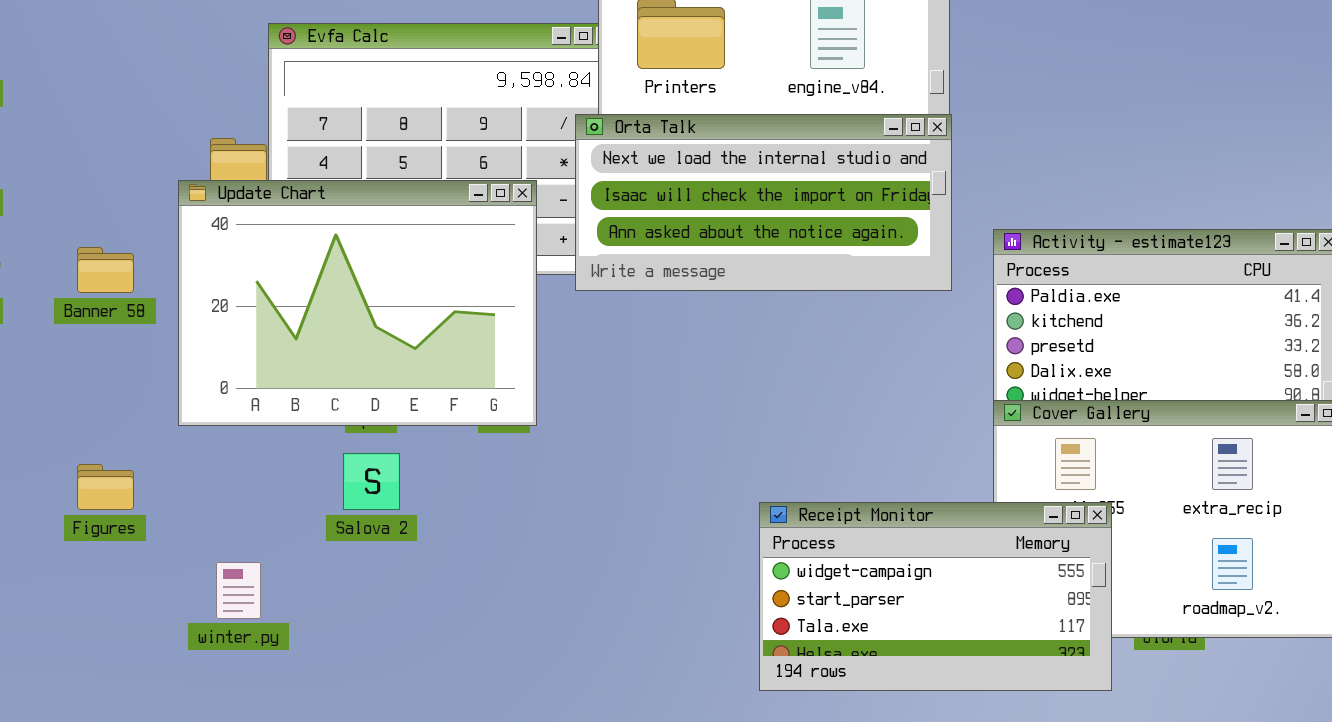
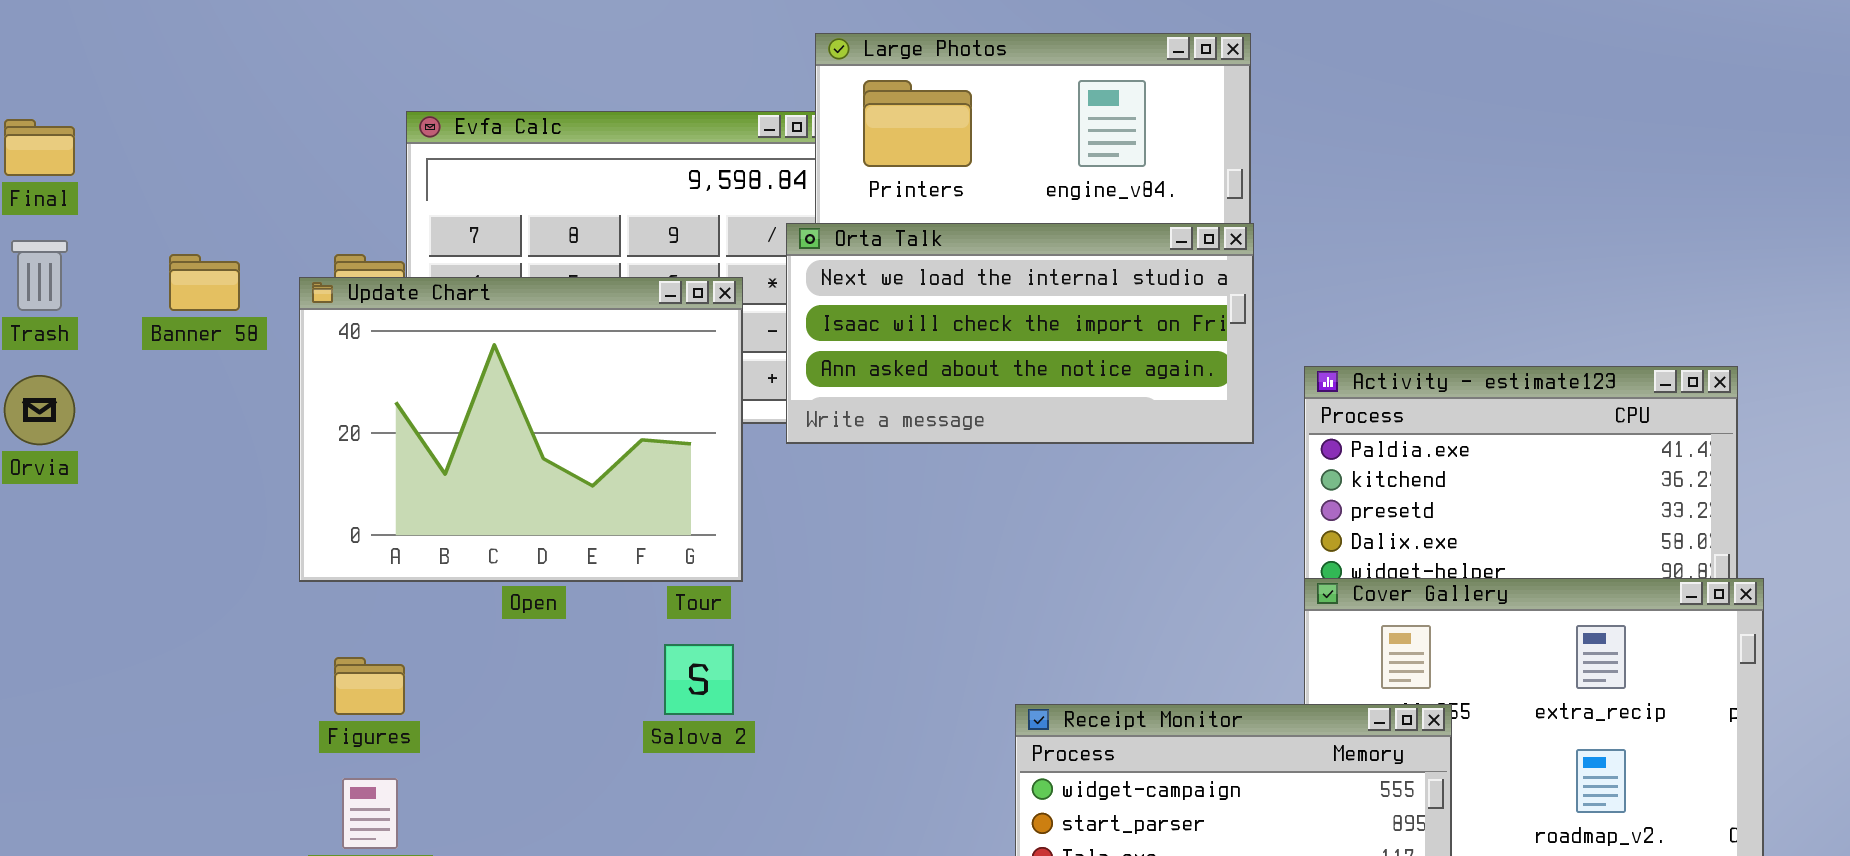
Update Chart: [178,180,537,426] -> [299,277,743,582], moved
Banner 58: [77,247,134,293] -> [169,254,240,311], moved
Salova 2: [343,453,400,510] -> [664,644,734,715], moved
Figures: [77,464,134,510] -> [334,657,405,715], moved

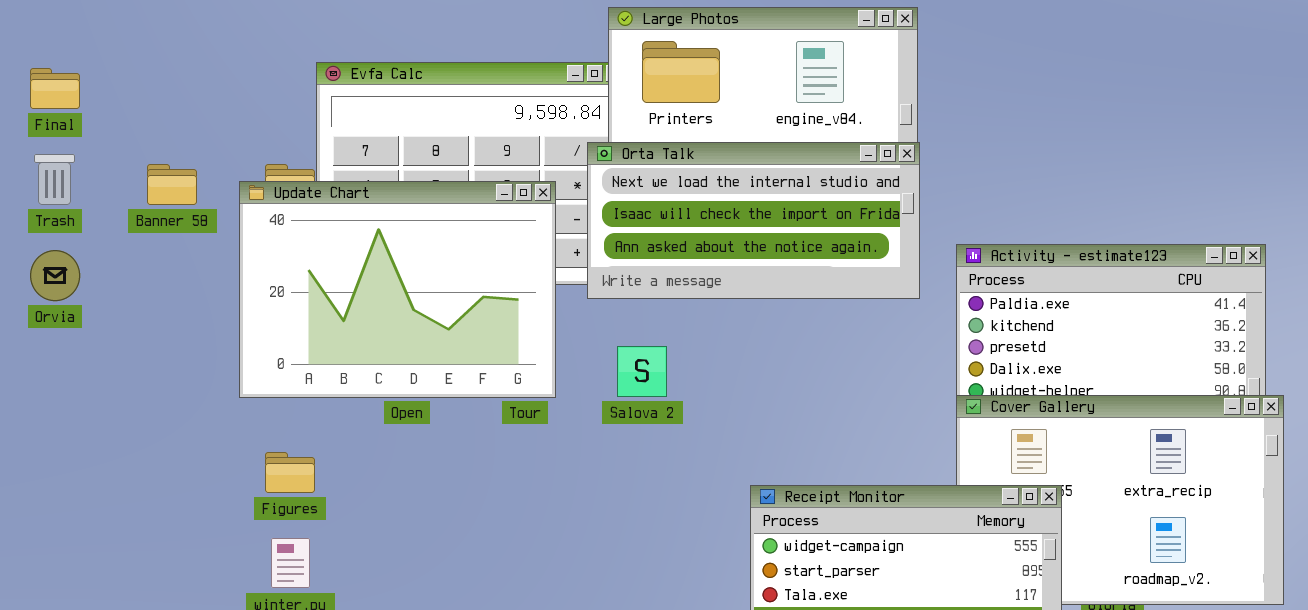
Salova 2: [664,644,734,715] -> [617,346,667,397], moved

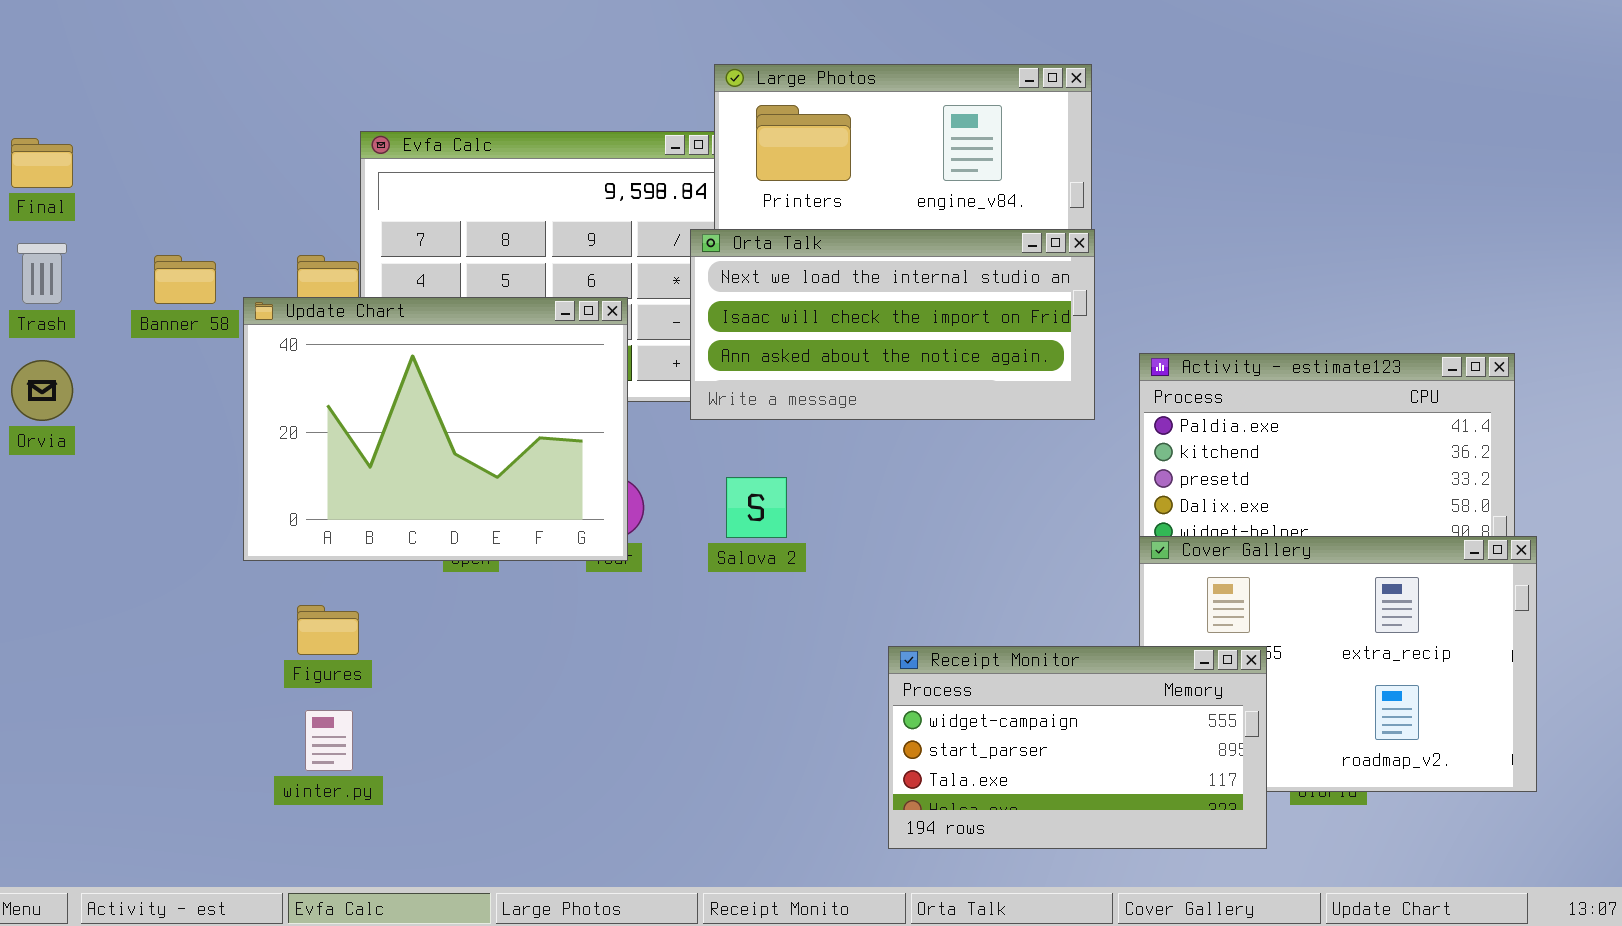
Update Chart: [239,181,556,398] -> [243,297,628,561], moved

